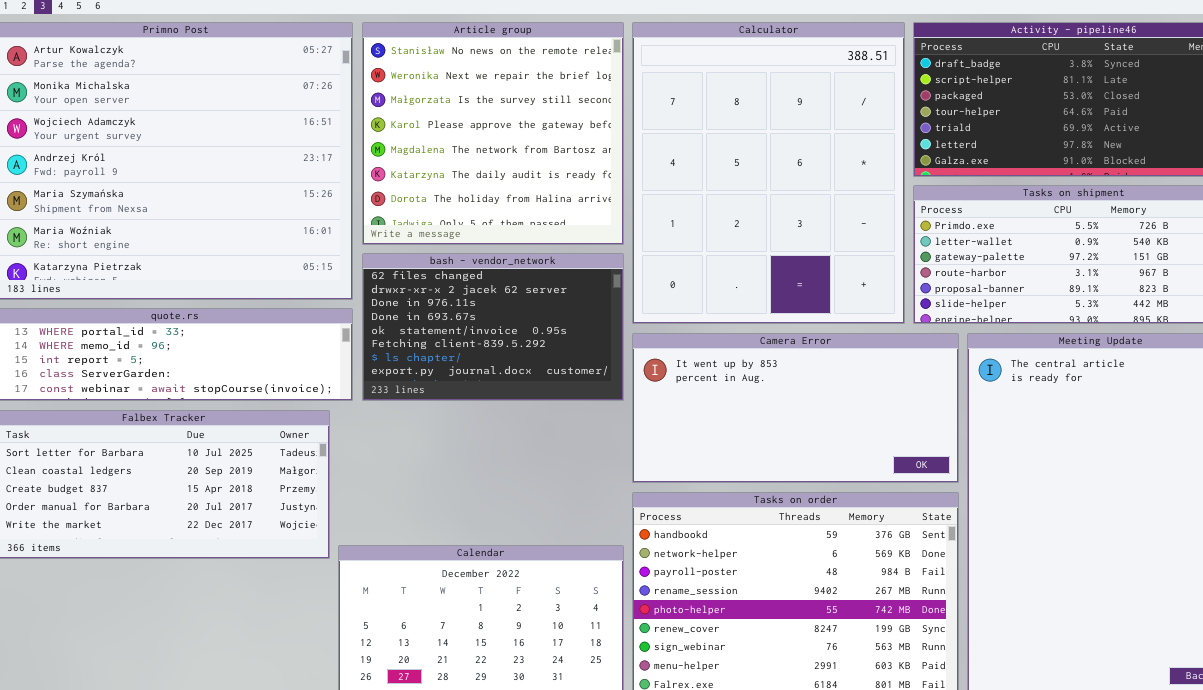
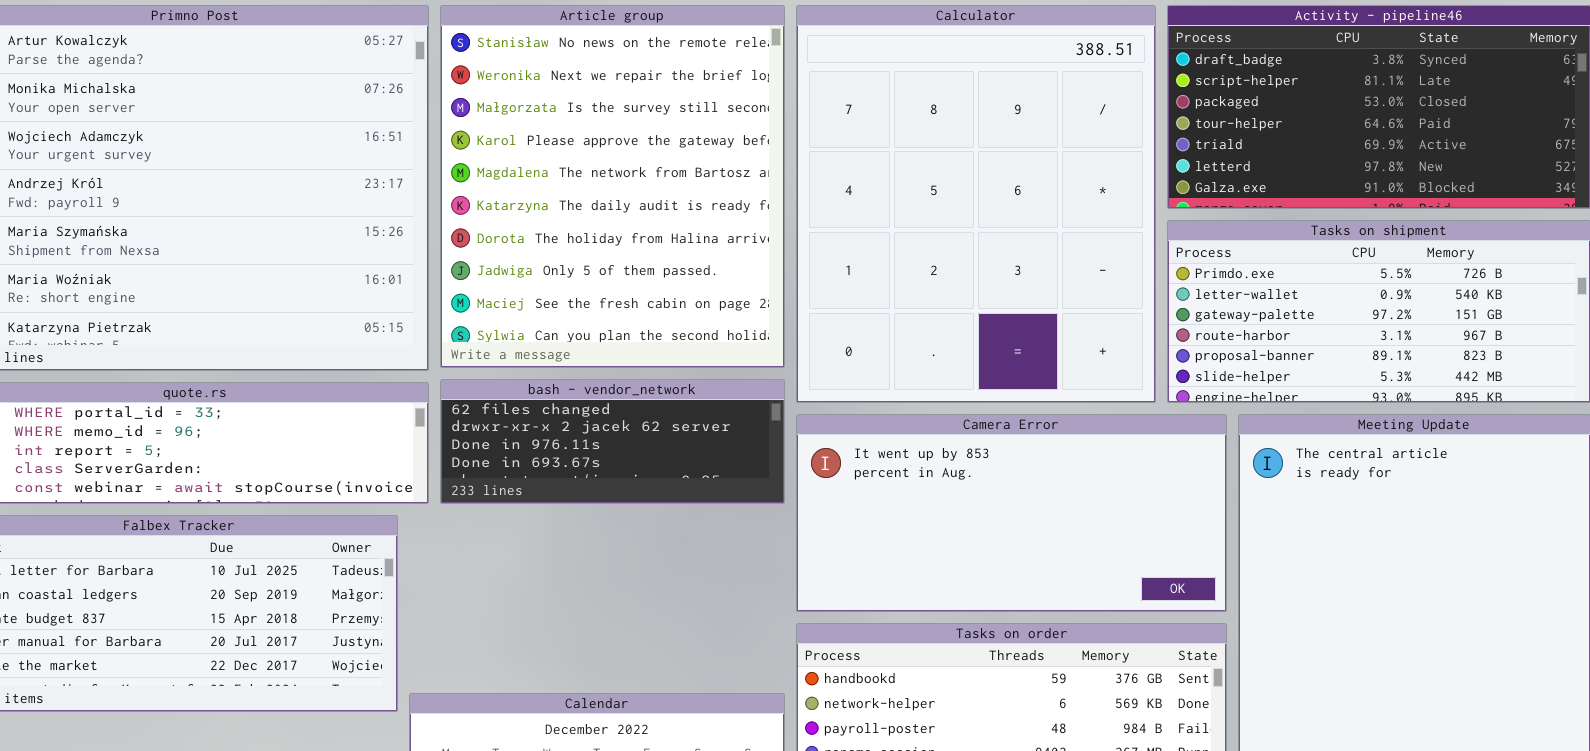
Article group: [362,22,624,245] -> [440,5,785,368], resized
bash - vendor_network: [362,253,624,401] -> [440,379,785,504], resized

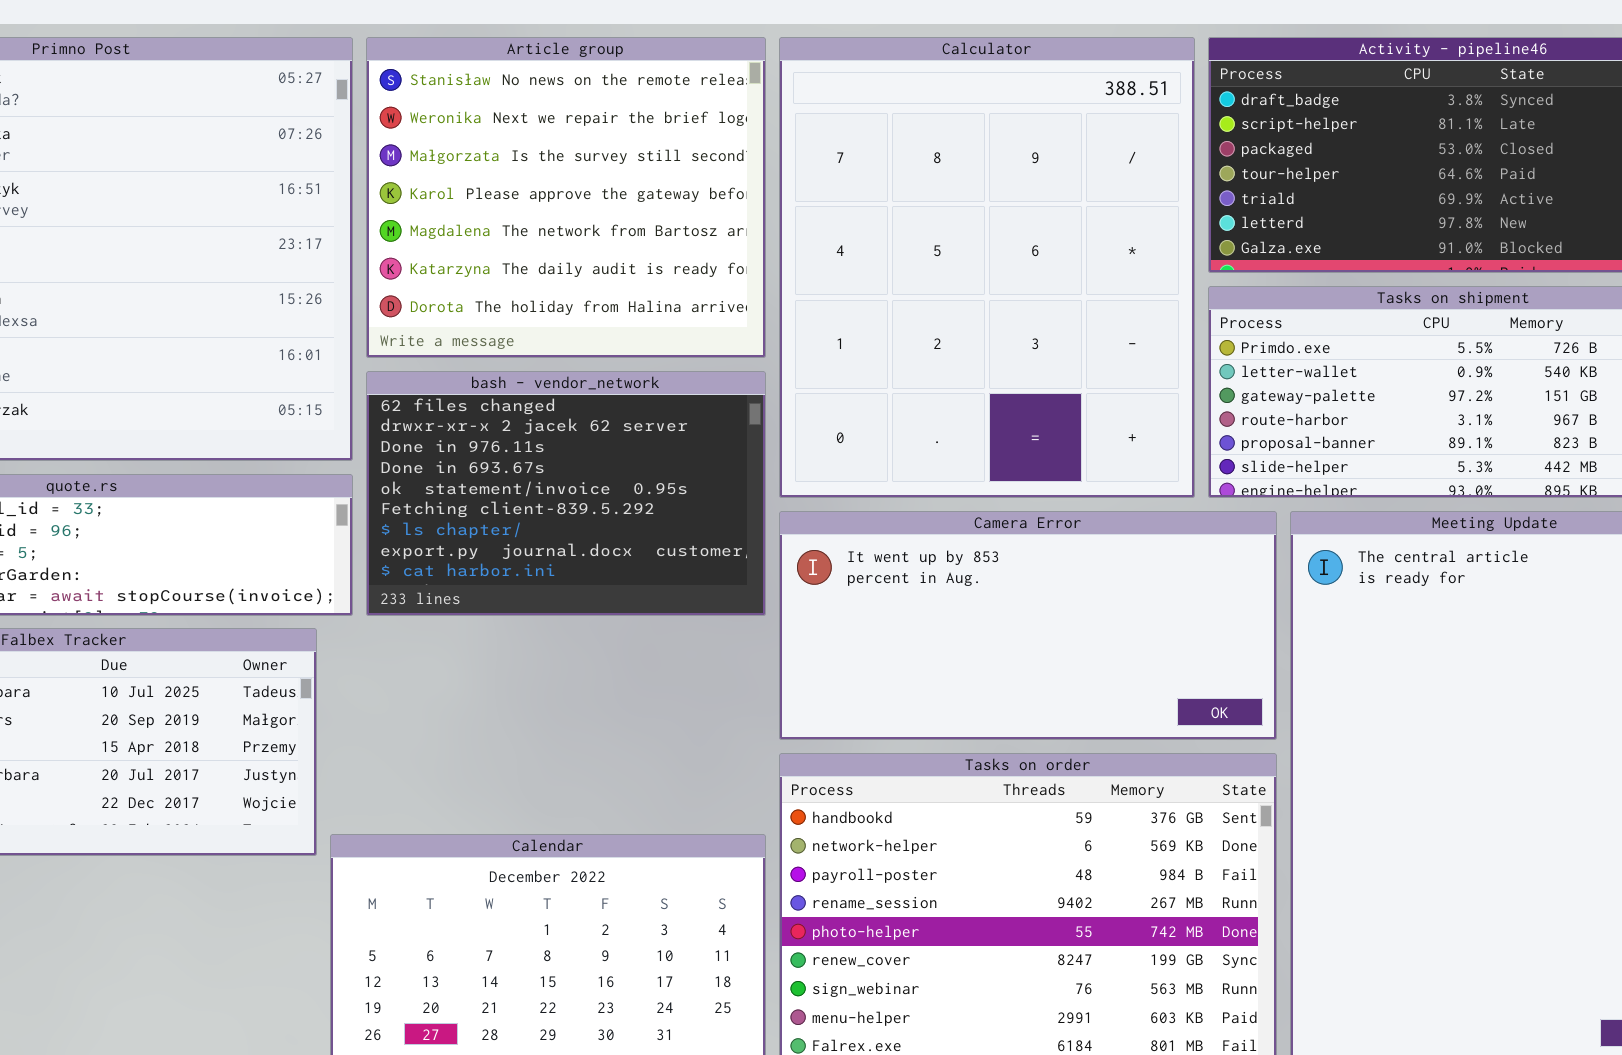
Article group: [440,5,785,368] -> [366,37,766,358], resized
bash - vendor_network: [440,379,785,504] -> [366,371,766,616], resized

